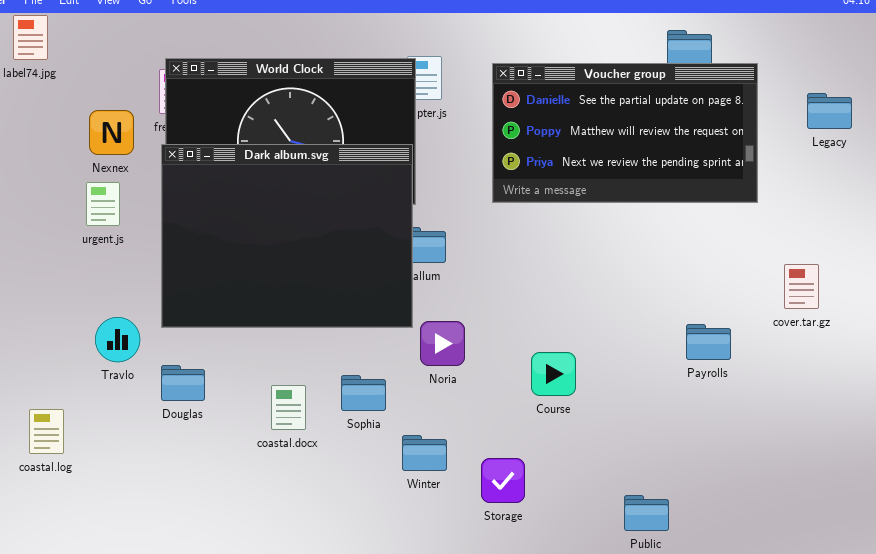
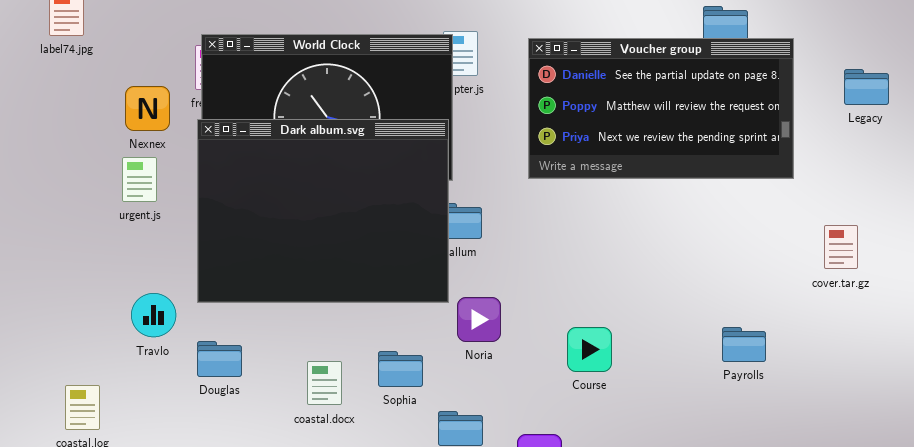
cover.tar.gz: [784,264,819,309] -> [824,225,858,269], moved
Payrolls: [686,324,731,360] -> [722,327,766,362], moved

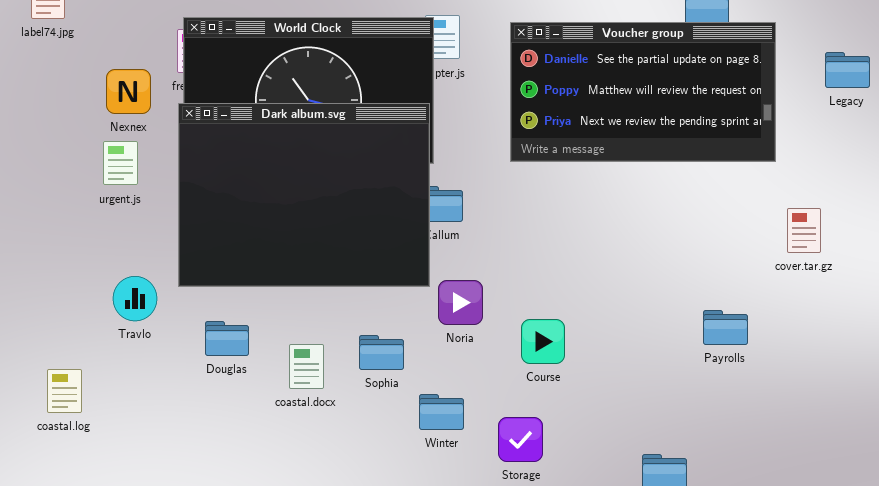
cover.tar.gz: [824,225,858,269] -> [787,208,821,253], moved
Course: [567,327,612,372] -> [521,319,565,364], moved
Douglas: [197,341,242,377] -> [205,321,249,356], moved

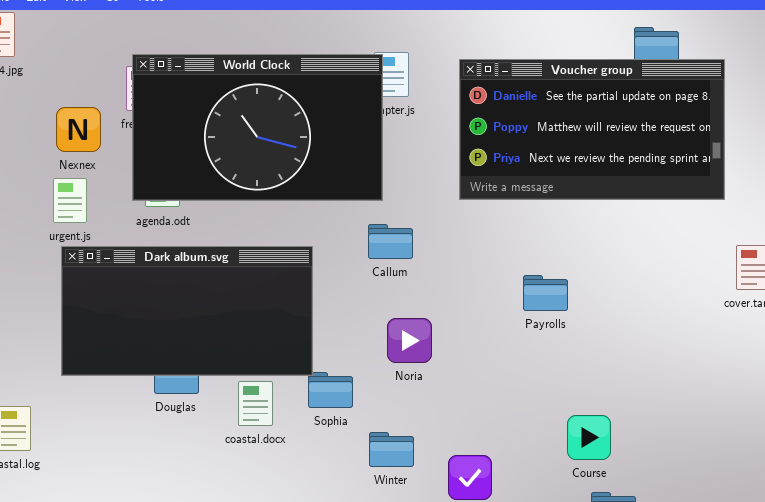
Dark album.svg: [178,103,430,287] -> [61,246,313,376], moved, resized
Payrolls: [703,310,748,345] -> [523,275,568,311], moved
Course: [521,319,565,364] -> [567,415,611,460], moved

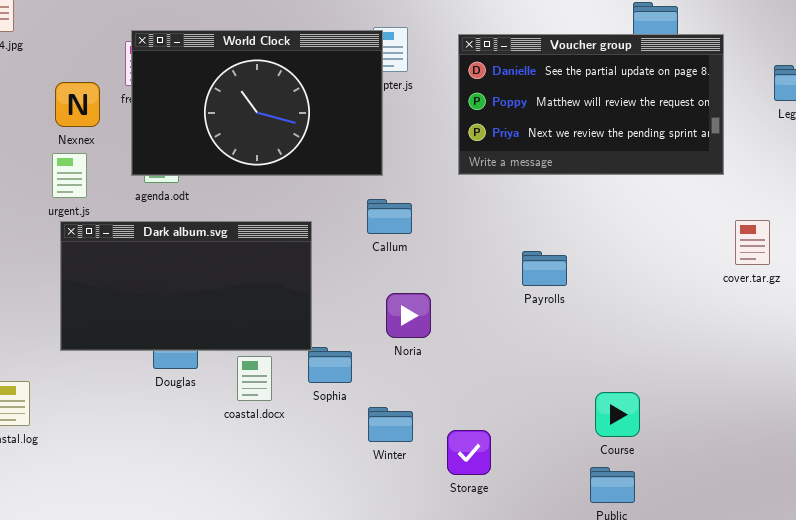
Course: [567,415,611,460] -> [595,392,640,437], moved

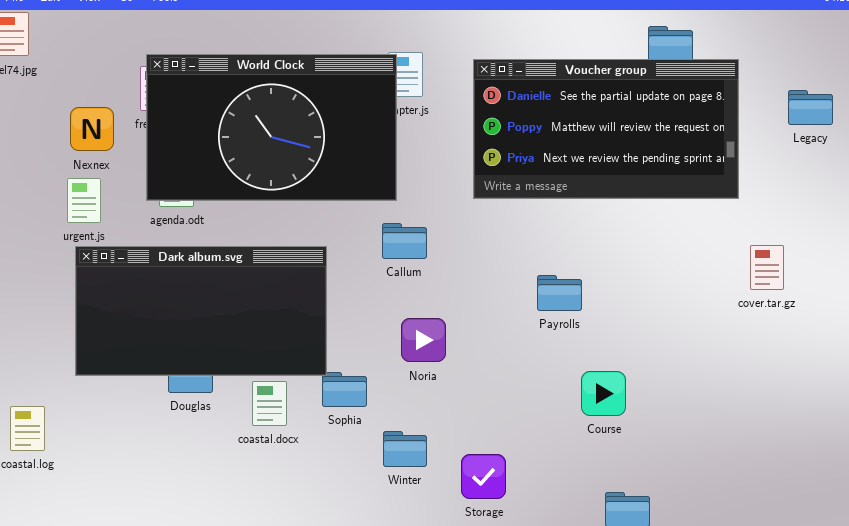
Course: [595,392,640,437] -> [581,371,626,416], moved

